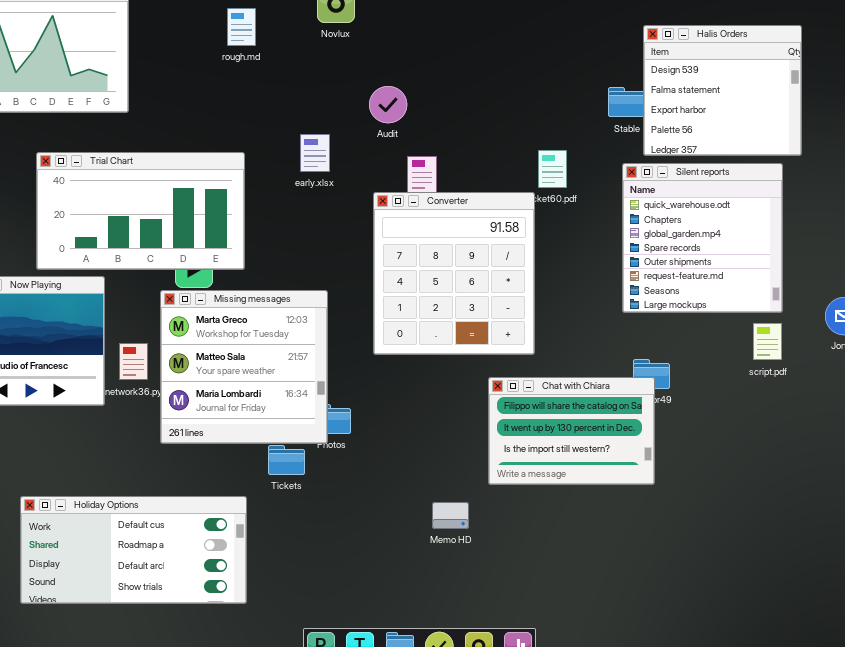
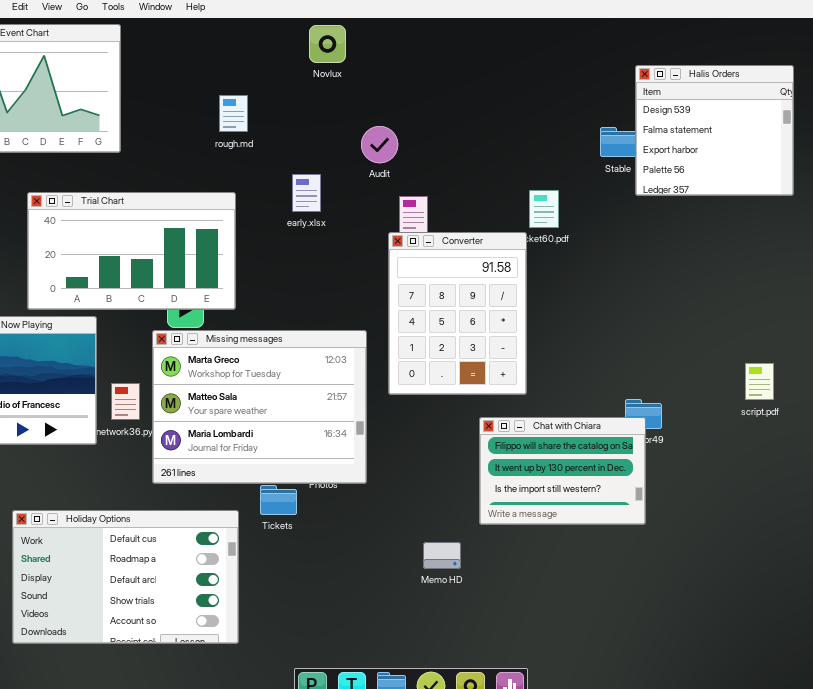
rough.md: [227,8,256,46] -> [219,95,248,132], moved
Silent reports: [622,163,783,313] -> none, closed
Converter: [373,192,535,355] -> [388,232,527,395], resized
Missing messages: [160,290,328,444] -> [152,330,367,484], resized
Holiday Options: [20,496,247,604] -> [12,510,239,644], resized

